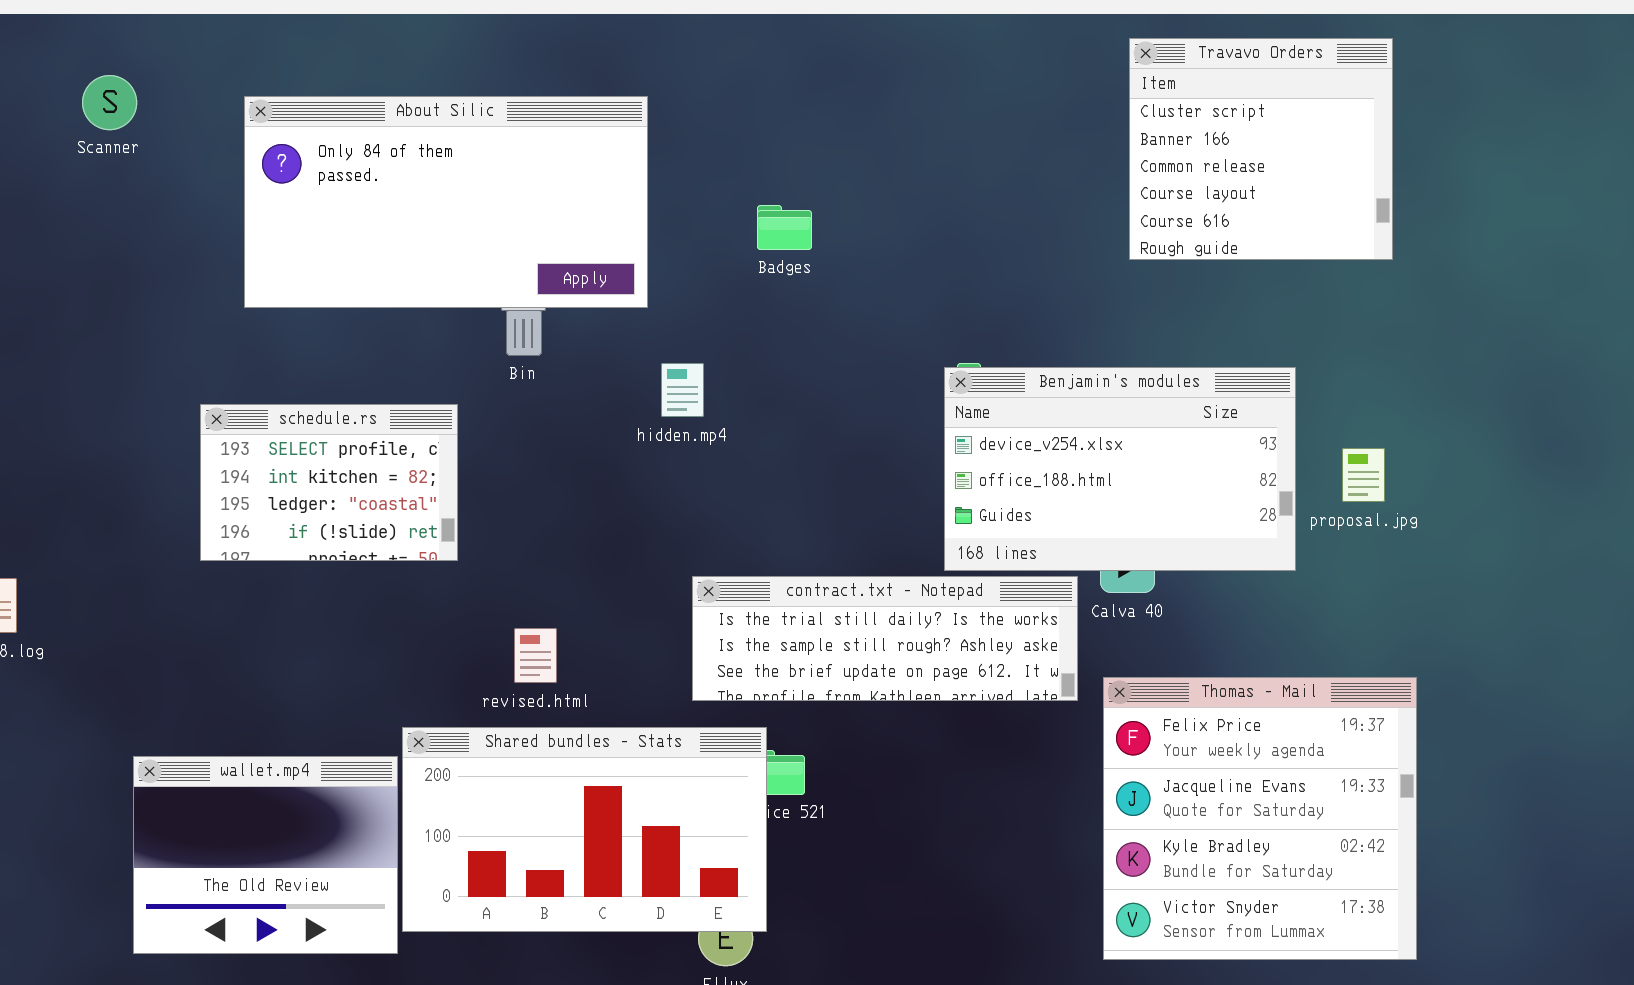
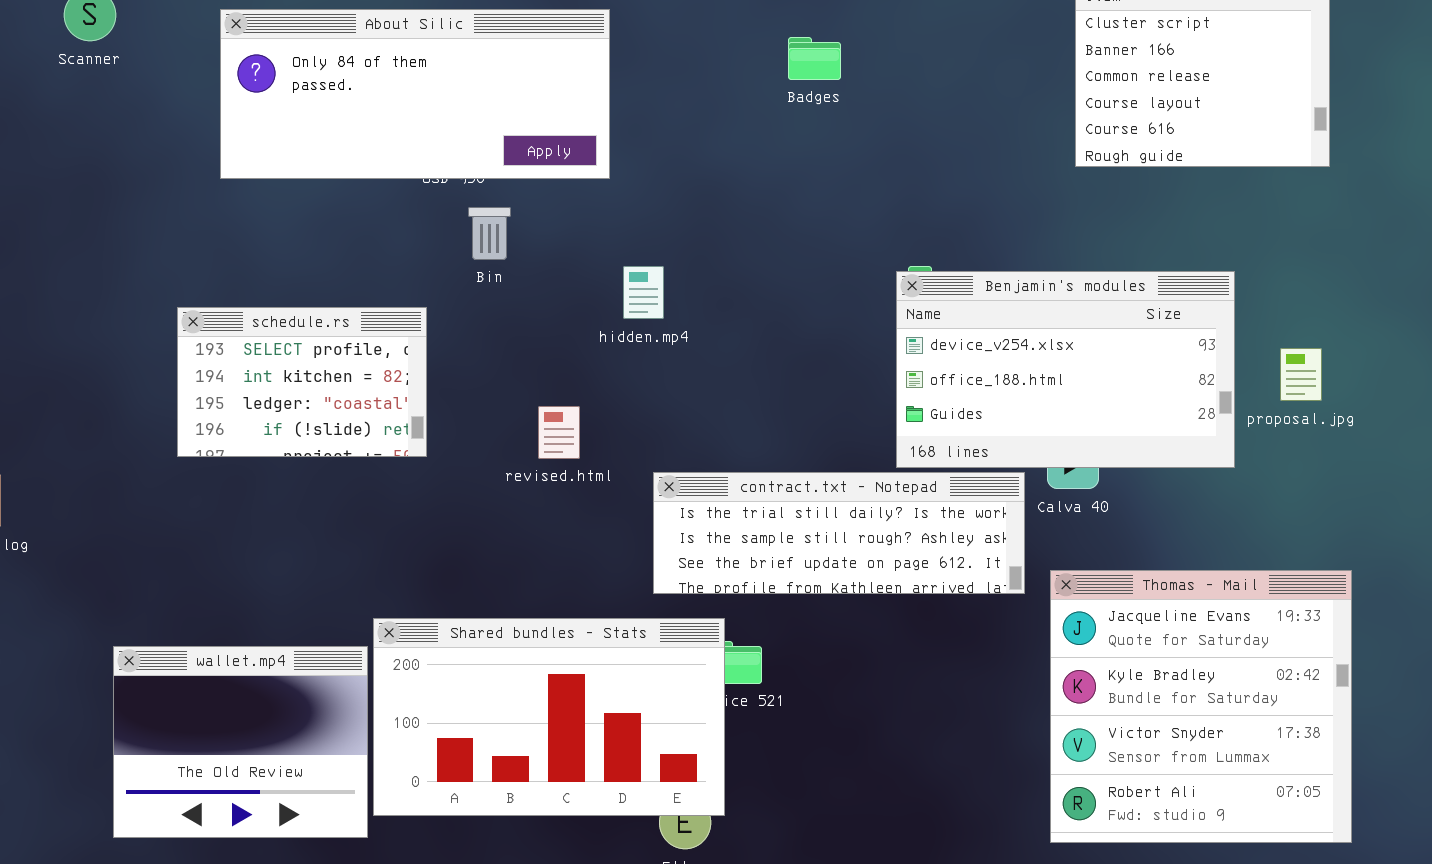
About Silic: [244,96,648,308] -> [220,9,610,179], resized
Badges: [757,205,812,250] -> [788,37,841,80], moved
revised.html: [514,628,557,683] -> [538,406,580,459], moved
Thomas - Mail: [1103,677,1417,960] -> [1050,570,1352,843], scrolled down 1 row

